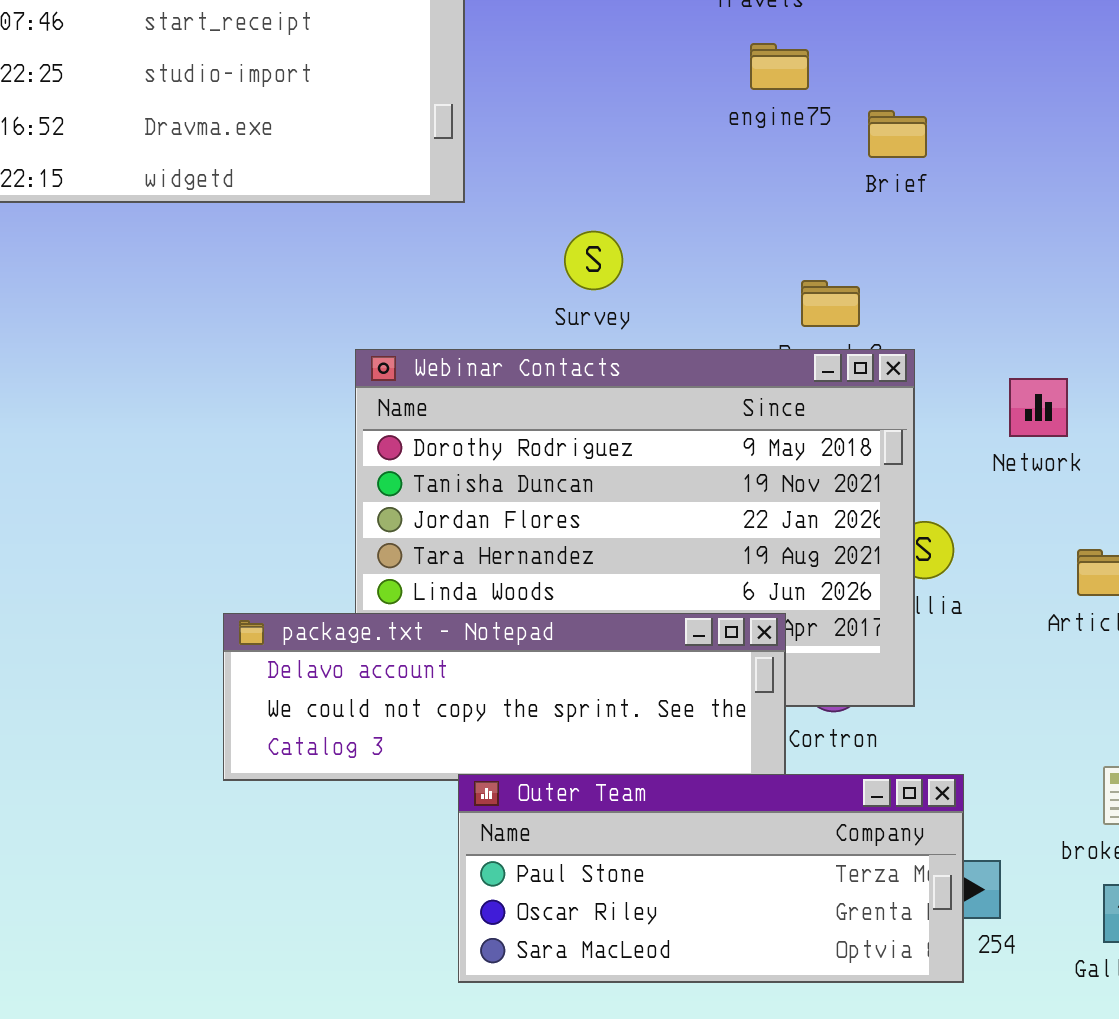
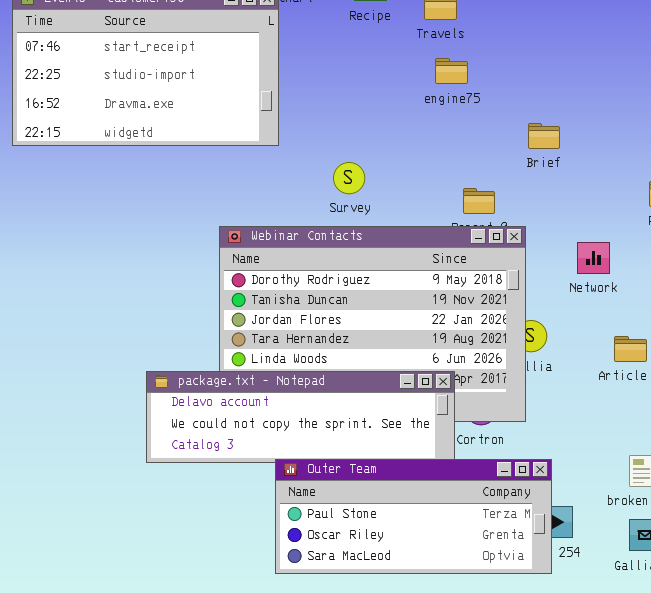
Brief: [868,110,927,158] -> [528,123,560,149], moved

